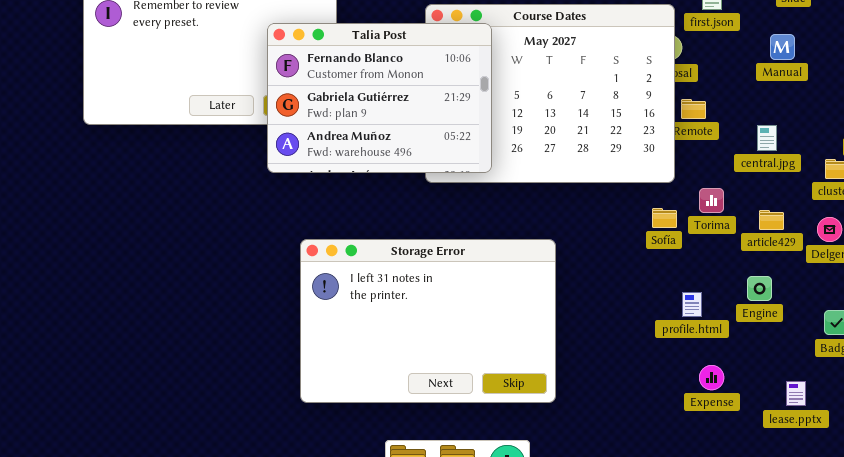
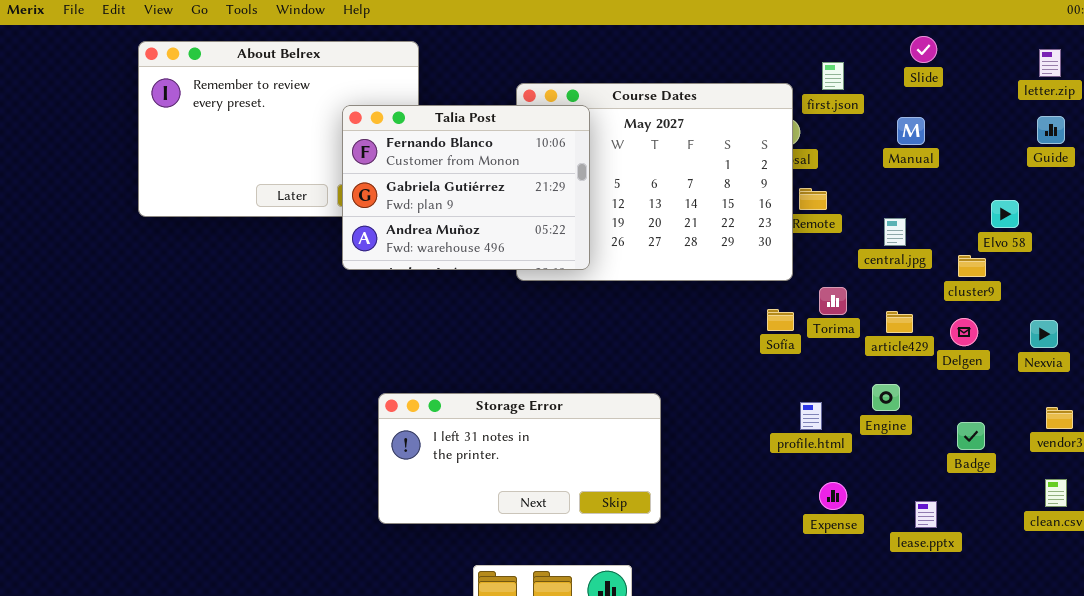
Storage Error: [300,239,556,403] -> [378,393,661,524], resized

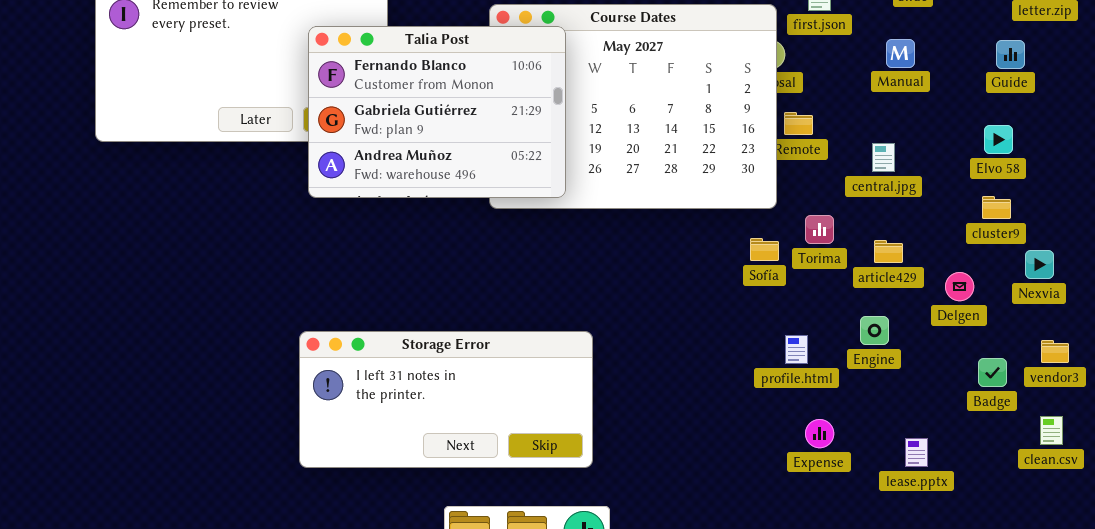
Guide: [1037,116,1065,144] -> [996,40,1025,69], moved
cluster9: [958,255,986,277] -> [982,196,1011,219], moved
Delgen: [950,318,978,346] -> [945,272,974,301], moved
Storage Error: [378,393,661,524] -> [299,331,593,468], moved
Badge: [957,422,985,450] -> [978,358,1007,387], moved

